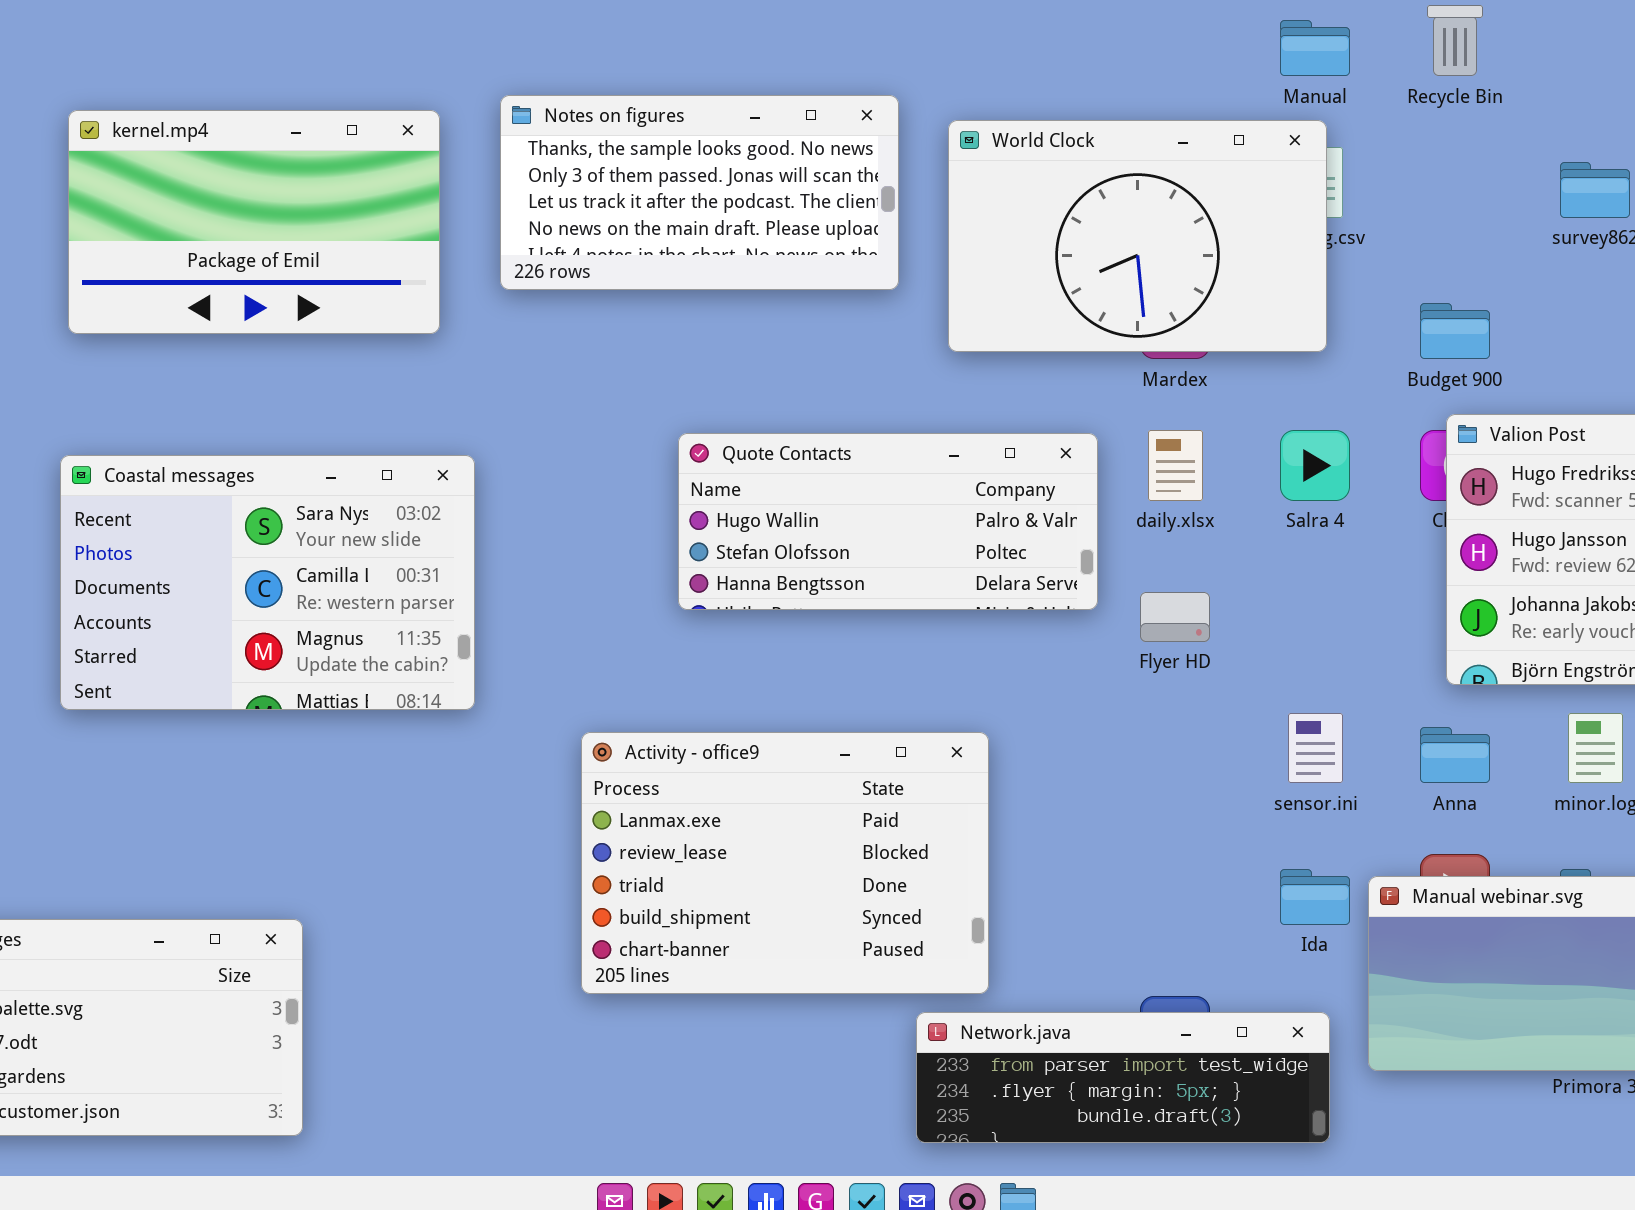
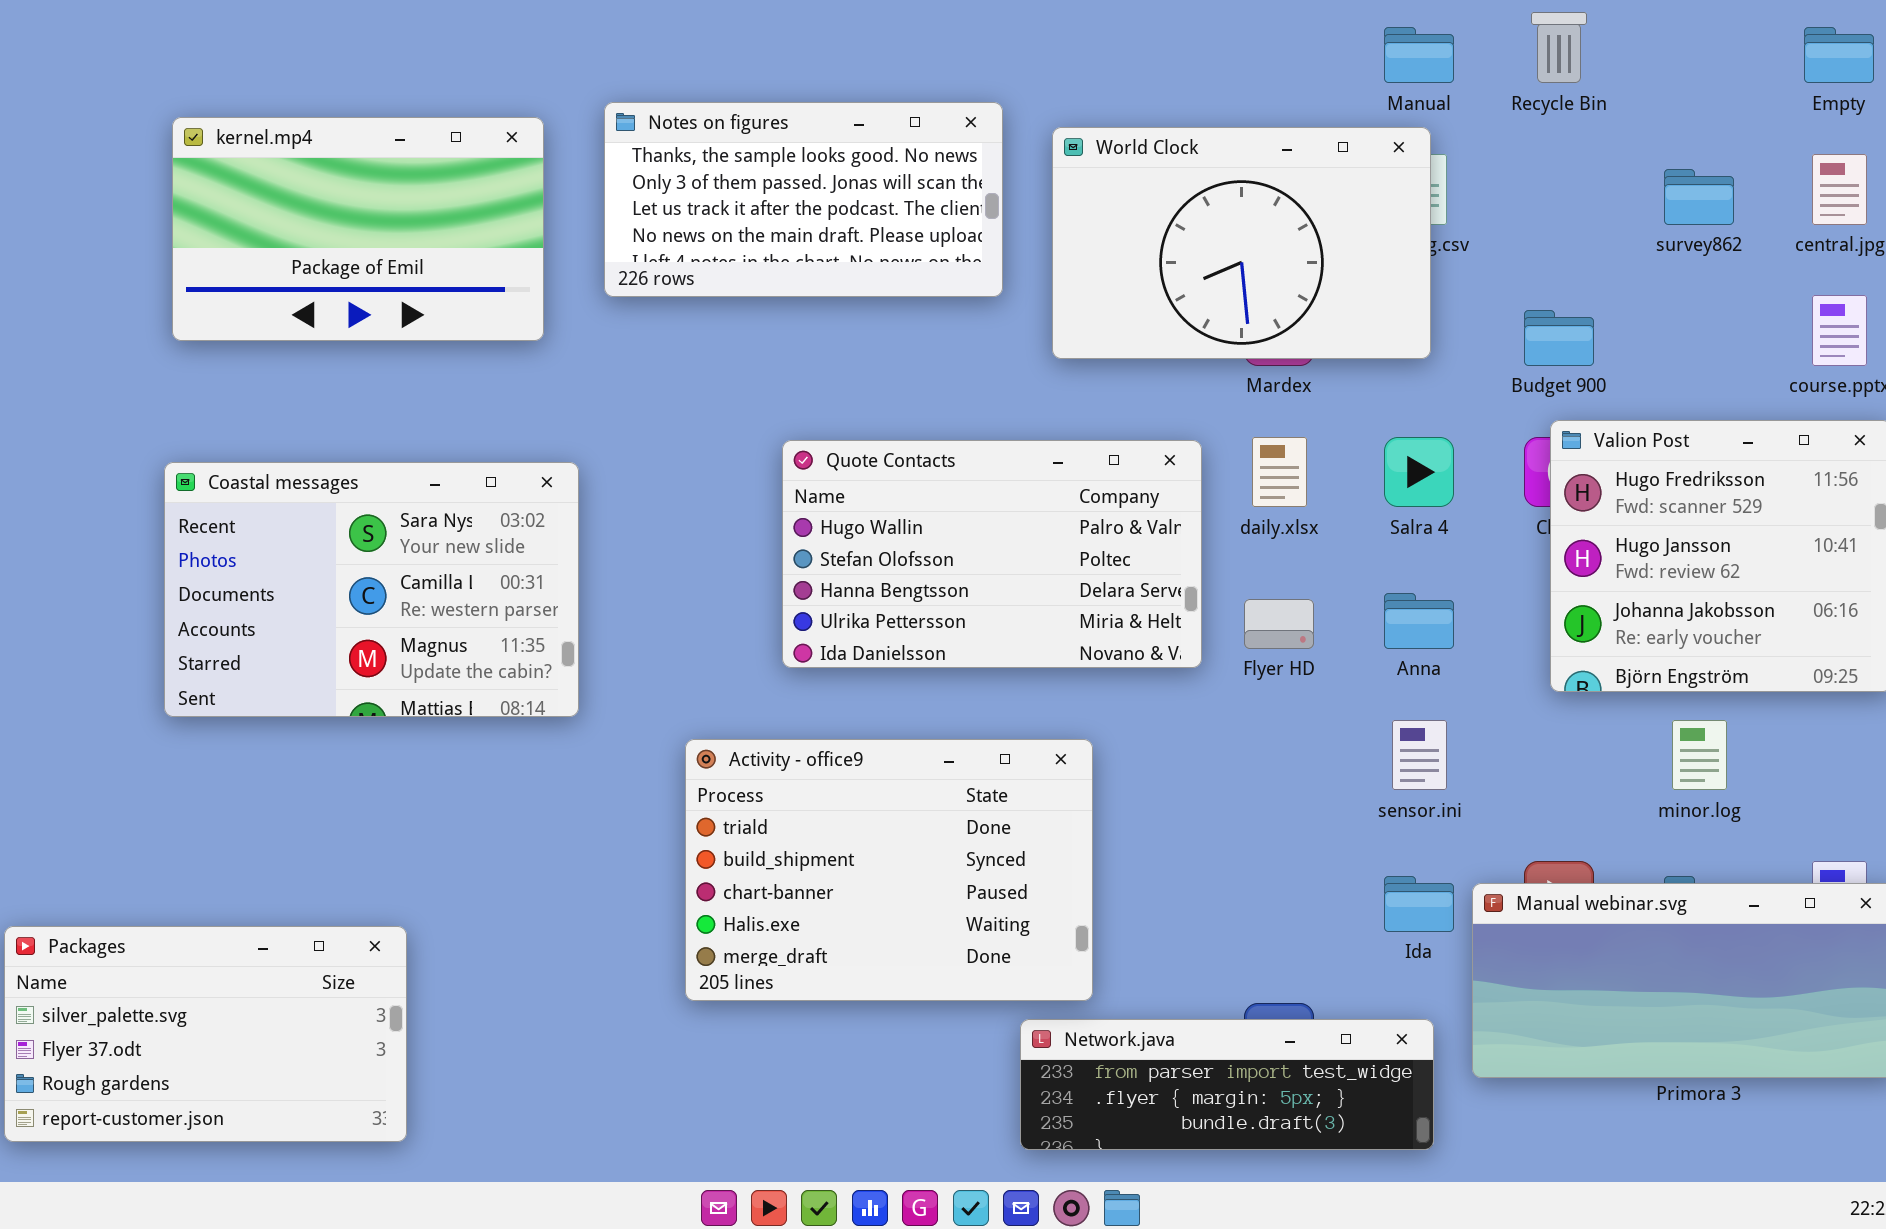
Quote Contacts: [678,433,1098,610] -> [782,440,1202,668], resized
Anna: [1420,727,1490,783] -> [1384,593,1454,649], moved
Activity - office9: [581,732,989,994] -> [685,739,1093,1001], scrolled down 2 rows

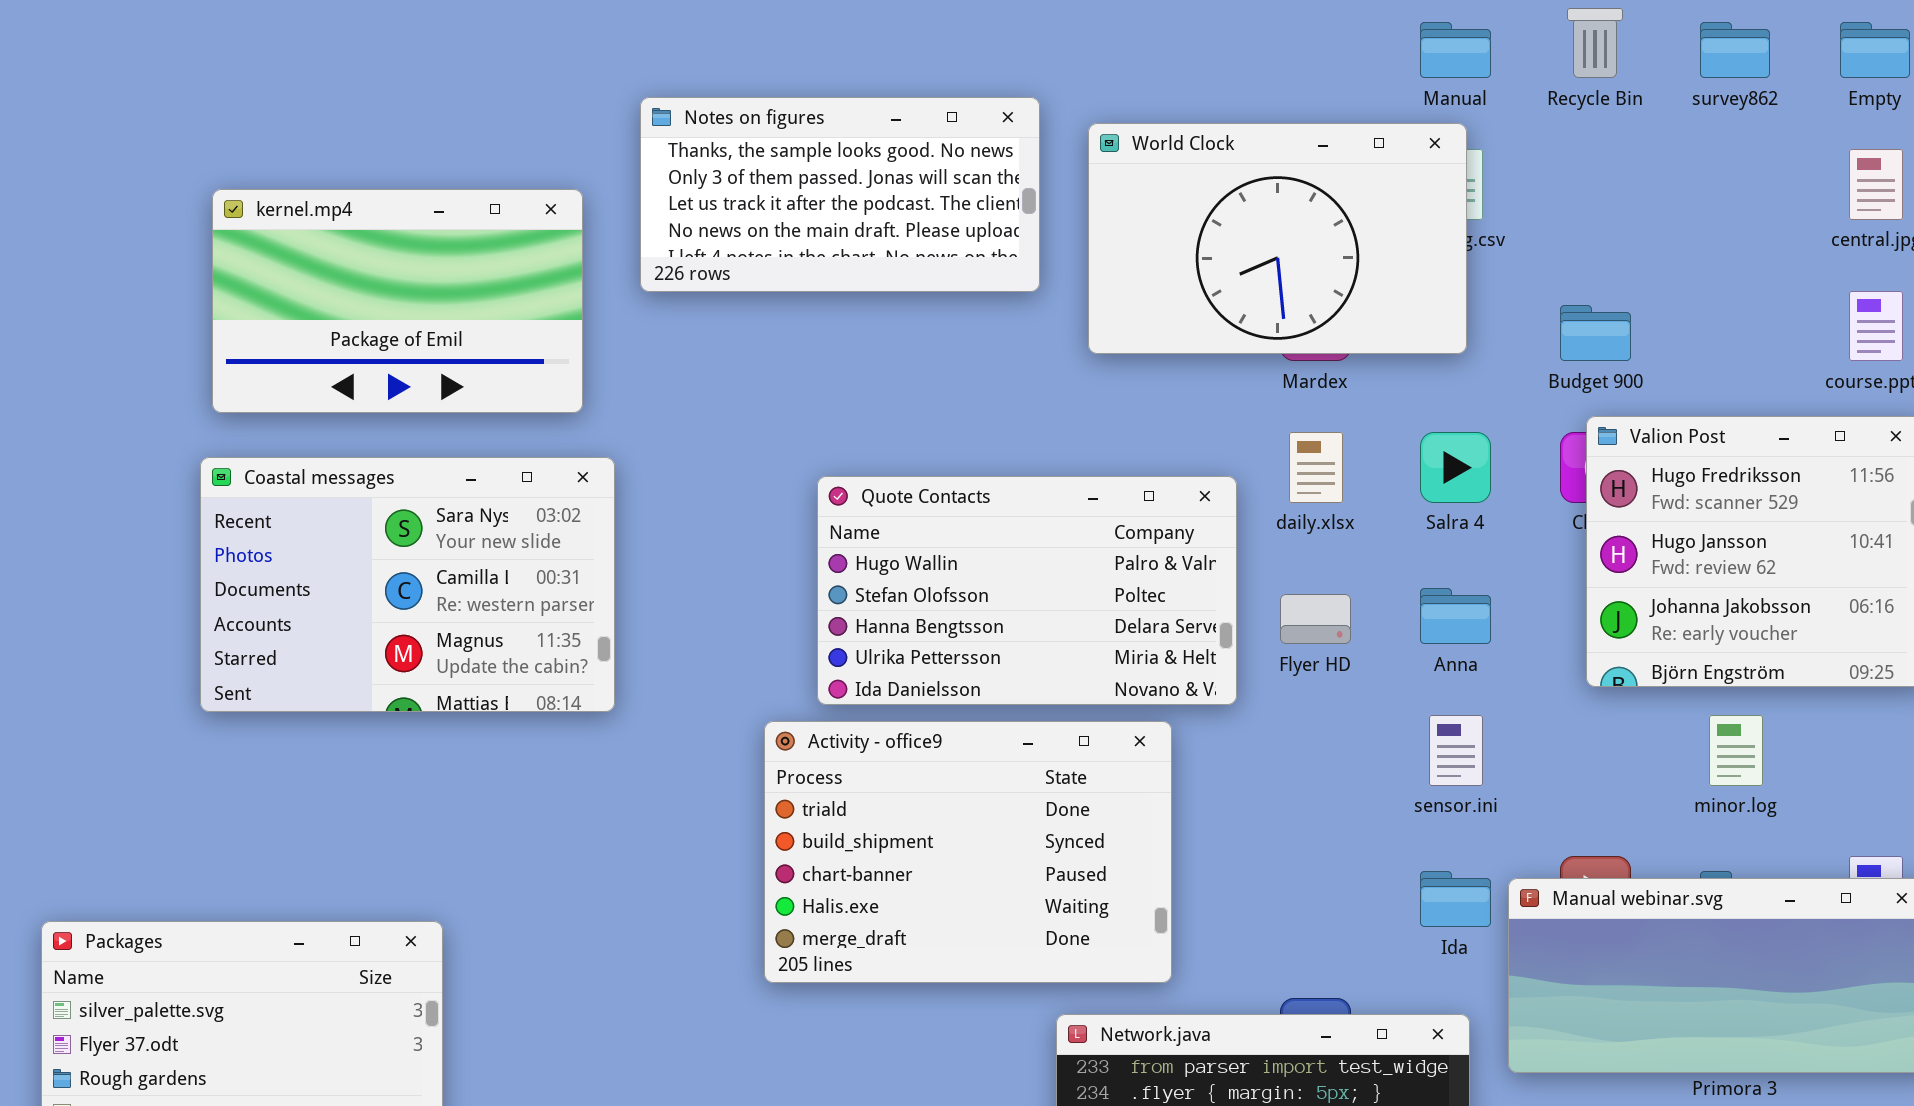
kernel.mp4: [172,117,544,341] -> [212,189,583,413], moved
survey862: [1664,169,1734,225] -> [1700,22,1770,78], moved
Quote Contacts: [782,440,1202,668] -> [817,476,1237,705], moved
Activity - office9: [685,739,1093,1001] -> [764,721,1172,983], moved

